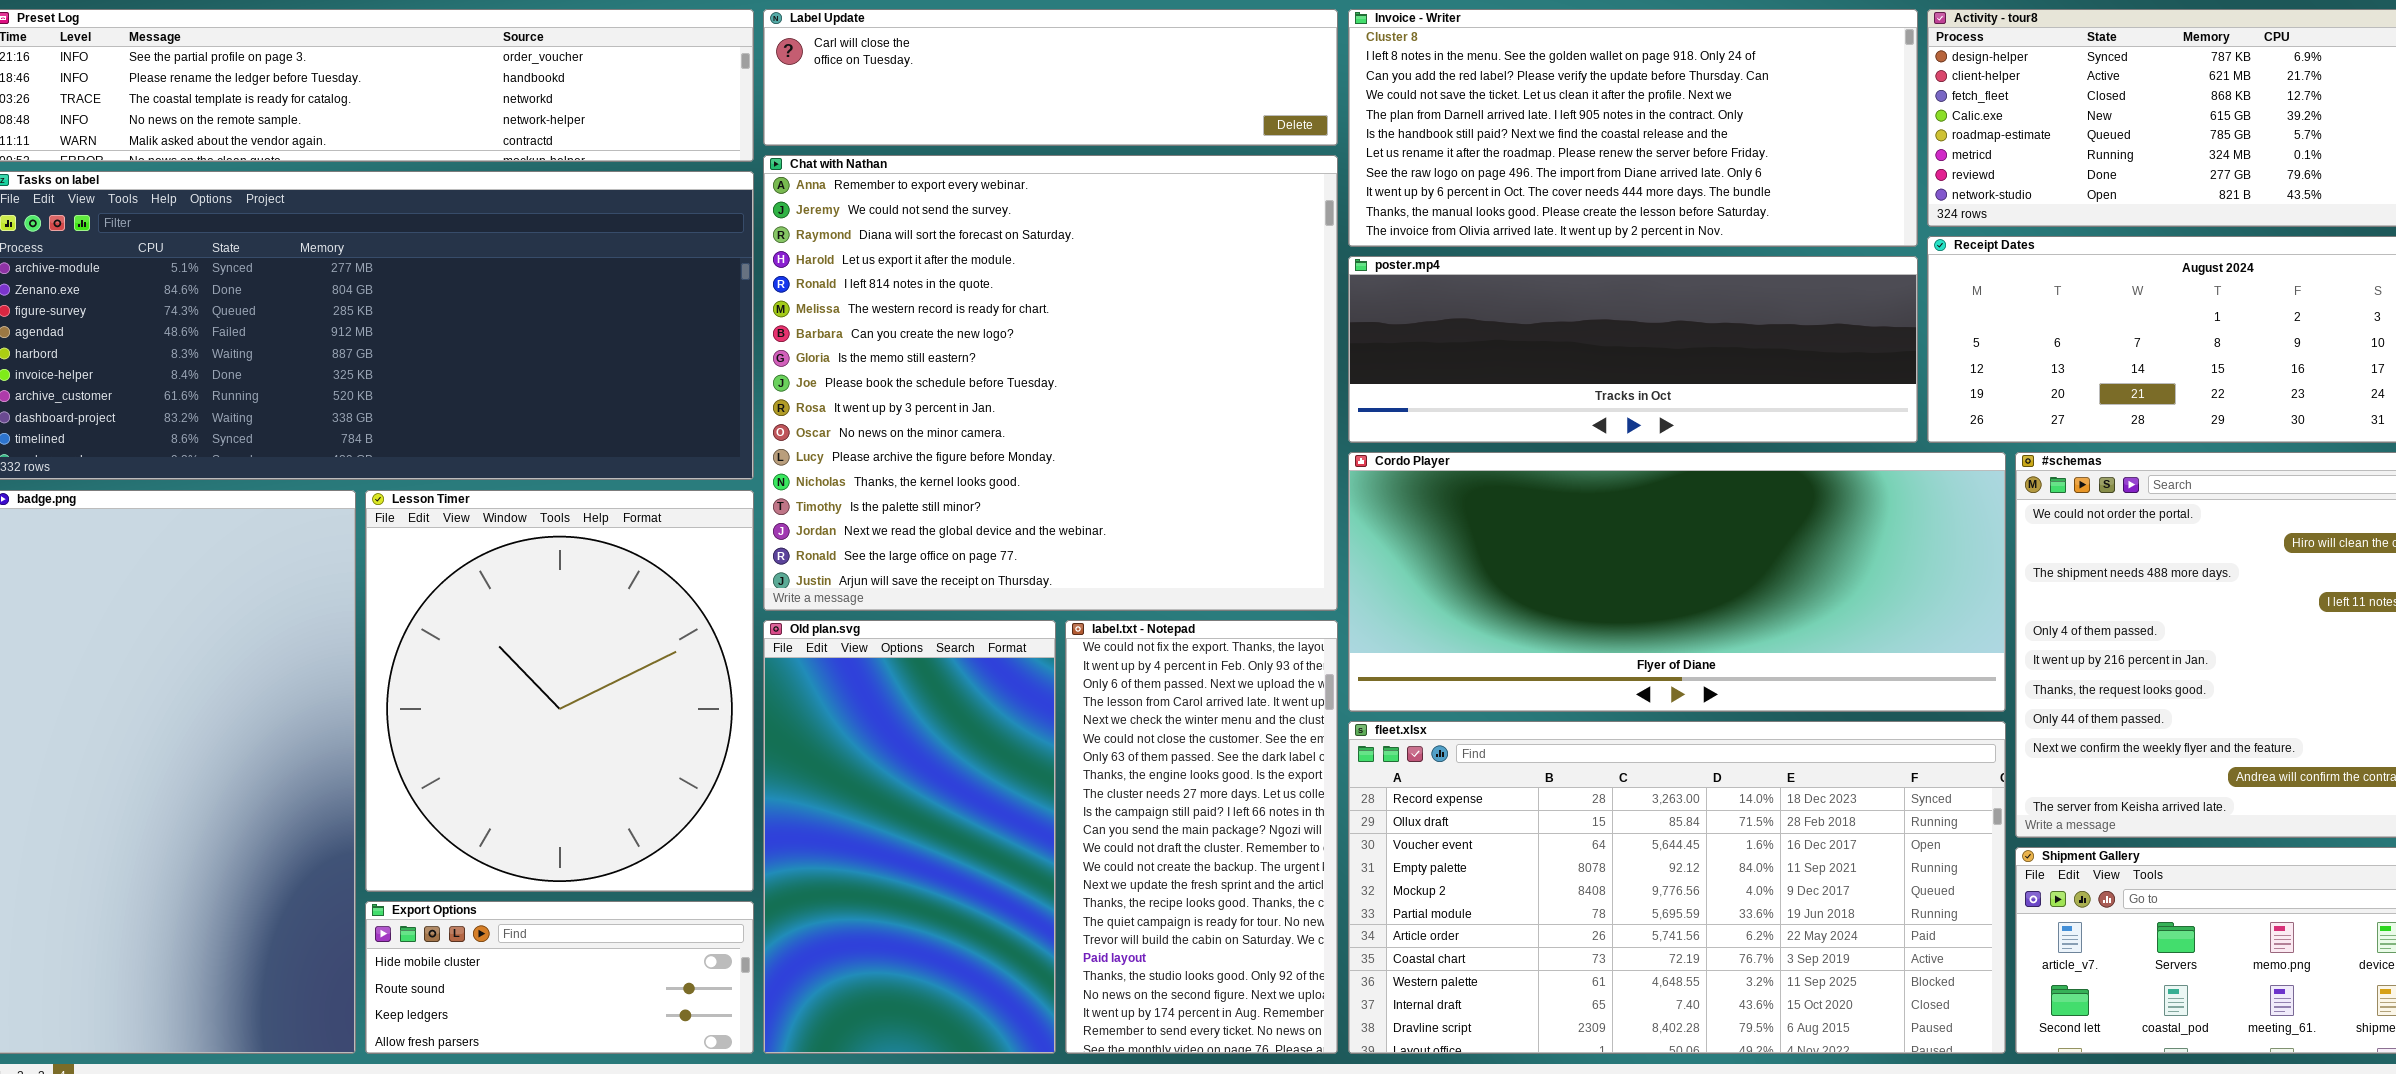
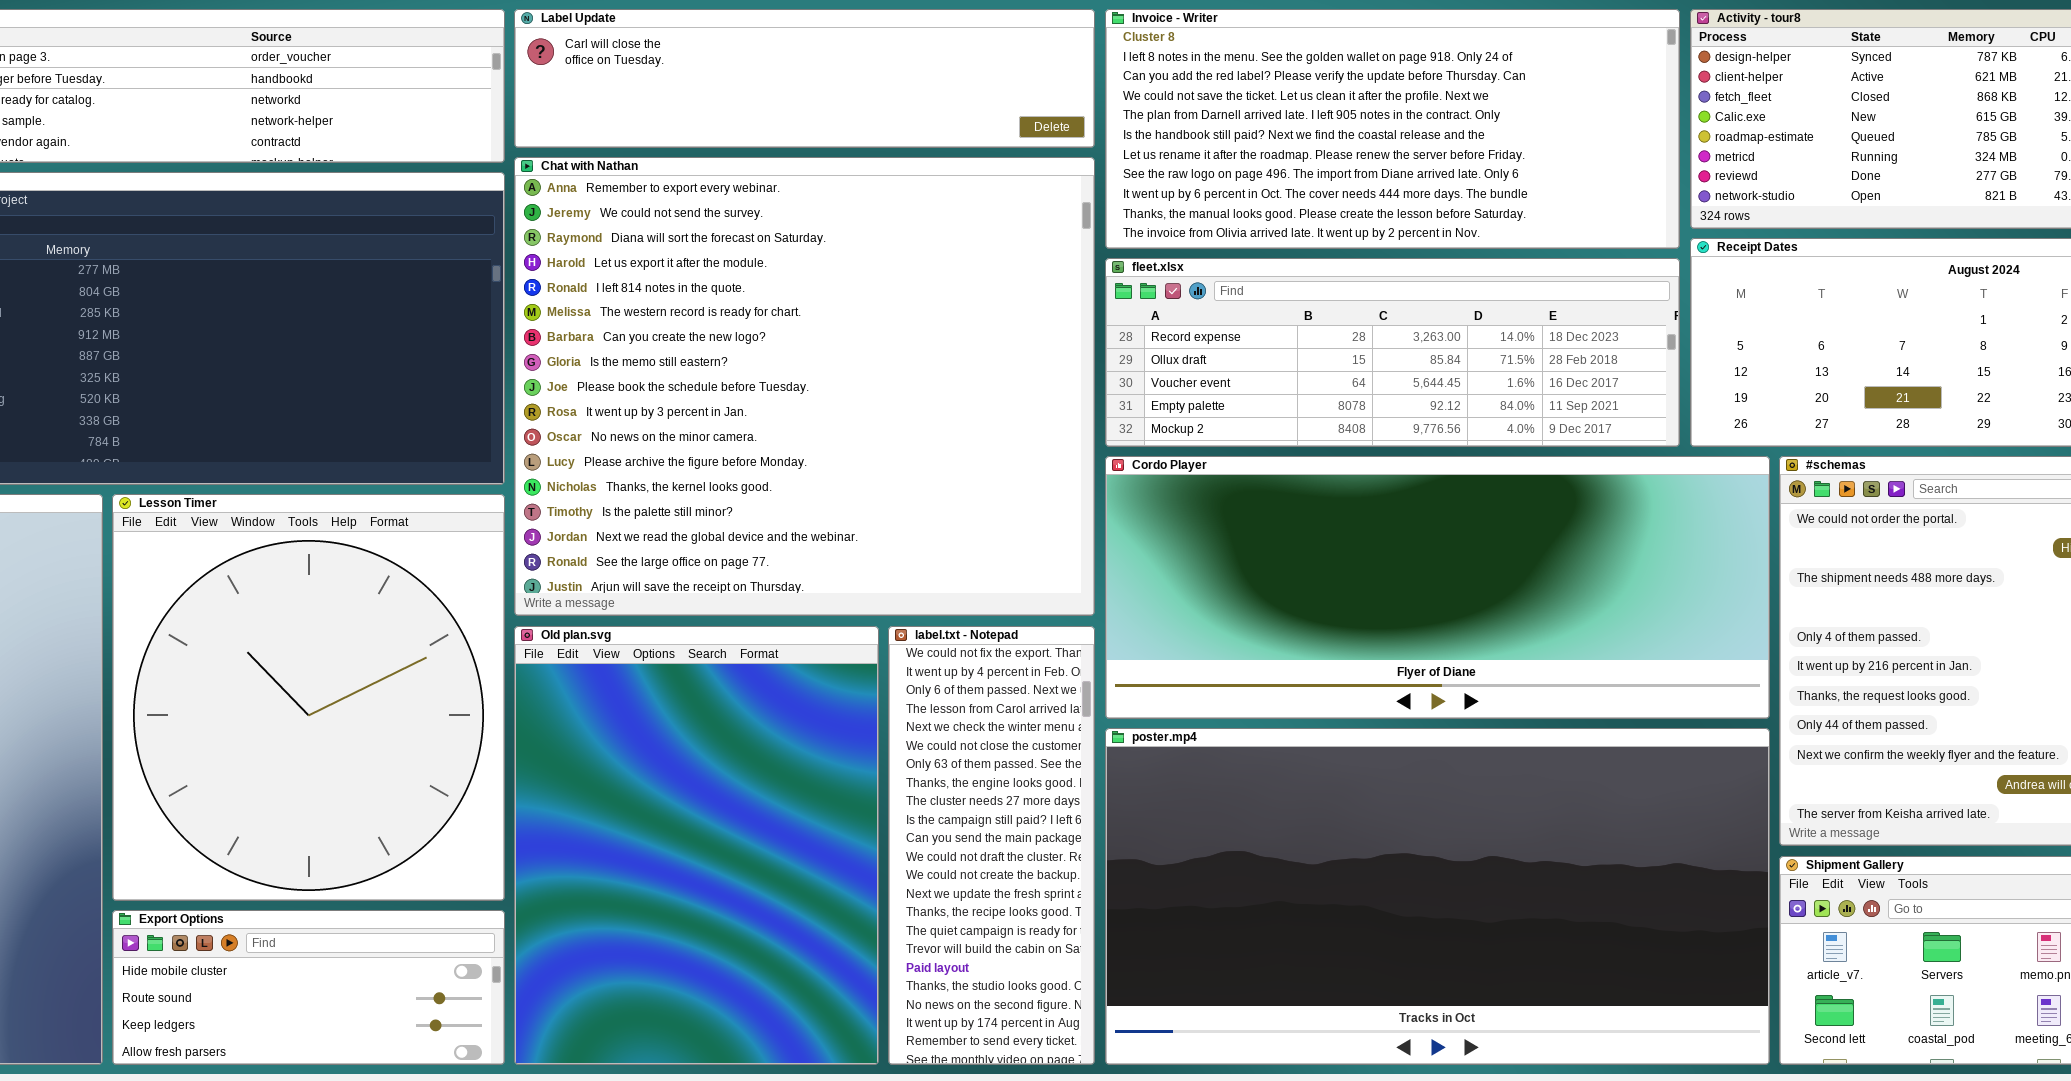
poster.mp4: [1348,256,1918,443] -> [1105,728,1770,1065], moved, resized
Old plan.svg: [763,620,1056,1054] -> [514,626,879,1065], resized
label.txt - Notepad: [1065,620,1338,1054] -> [888,626,1095,1065], resized
fleet.xlsx: [1348,721,2006,1054] -> [1105,258,1680,447], moved, resized

